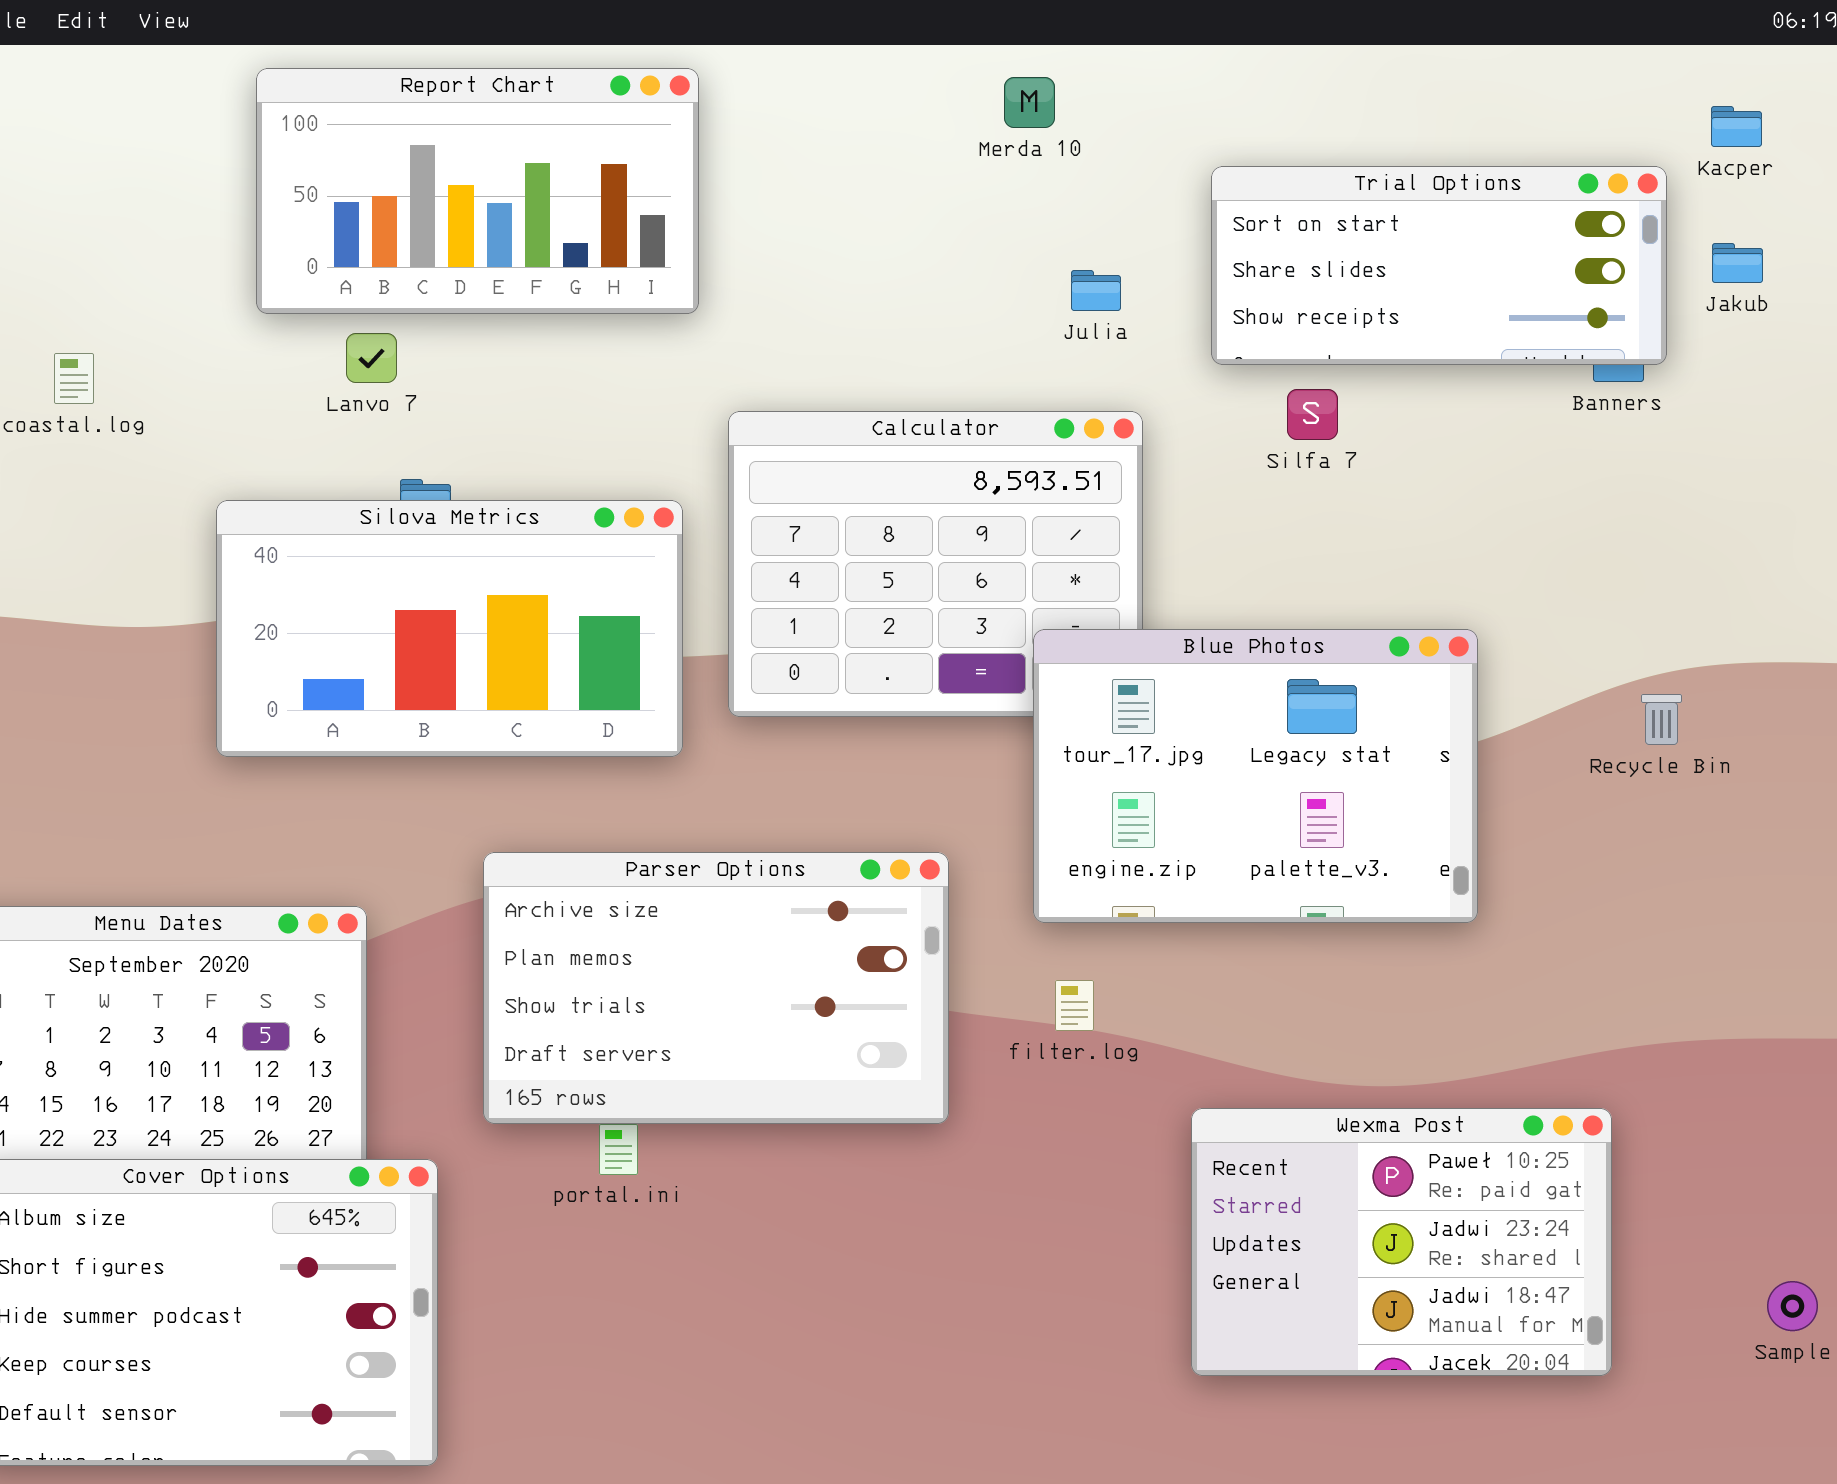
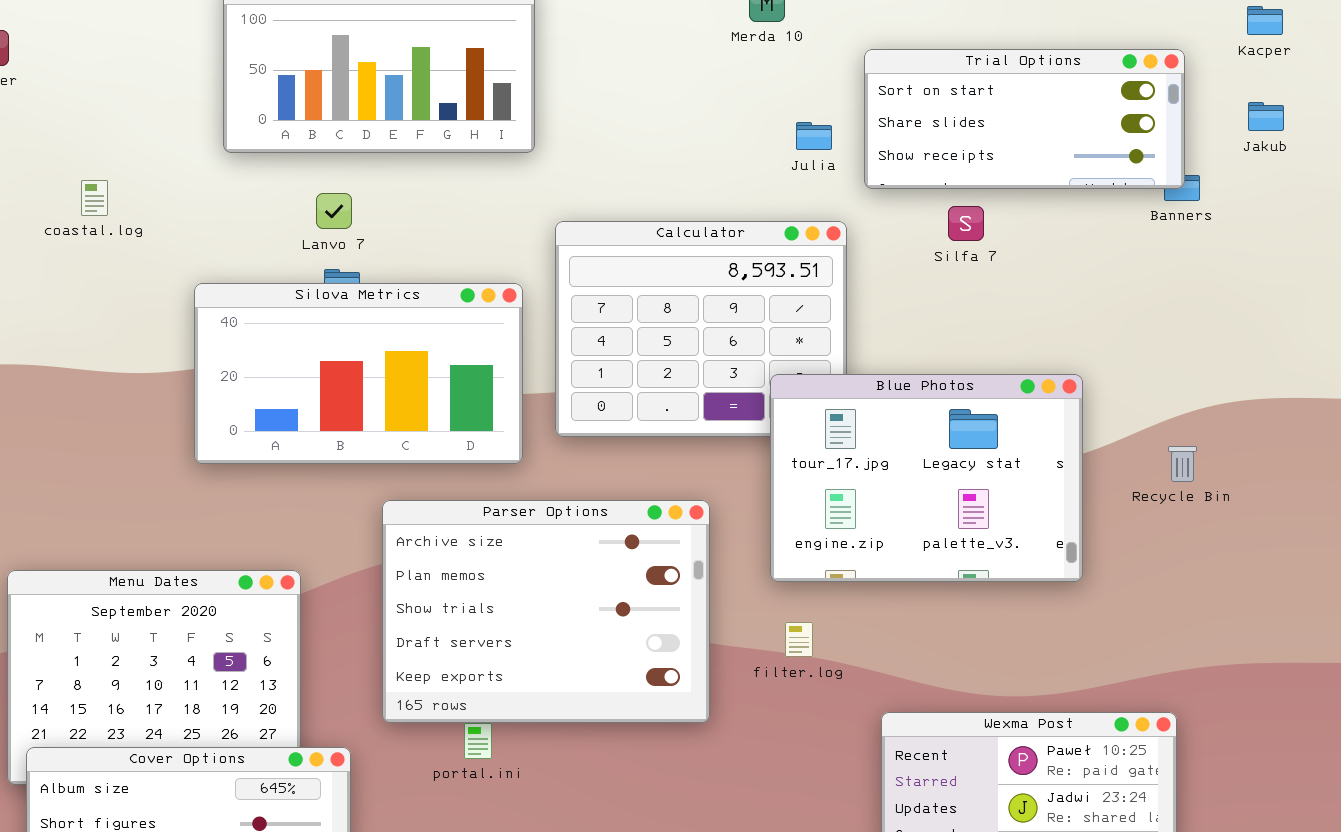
Trial Options: [1211,166,1667,365] -> [864,49,1185,189], moved
Lanvo 7: [346,333,397,383] -> [316,193,352,229], moved
Recycle Bin: [1641,694,1682,745] -> [1168,446,1197,482], moved
Parser Options: [483,852,949,1124] -> [382,500,710,723], resized

